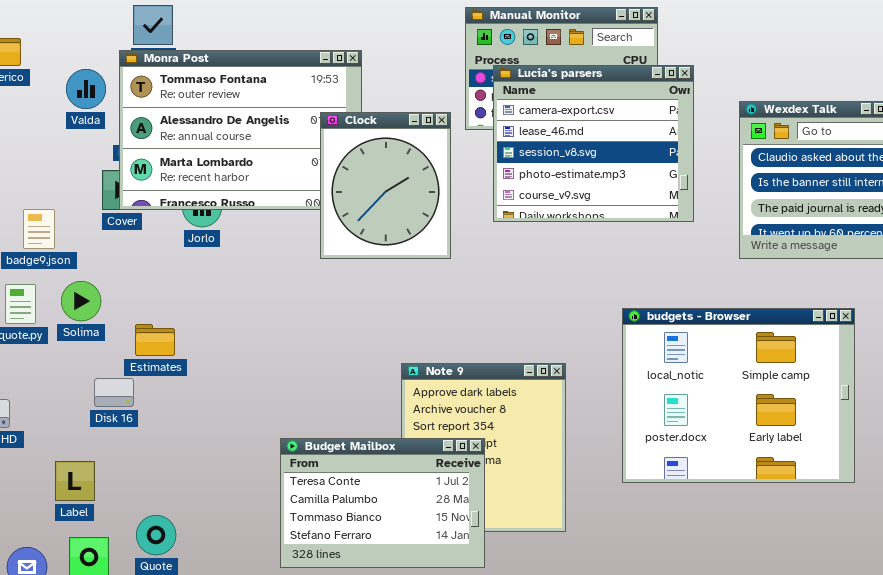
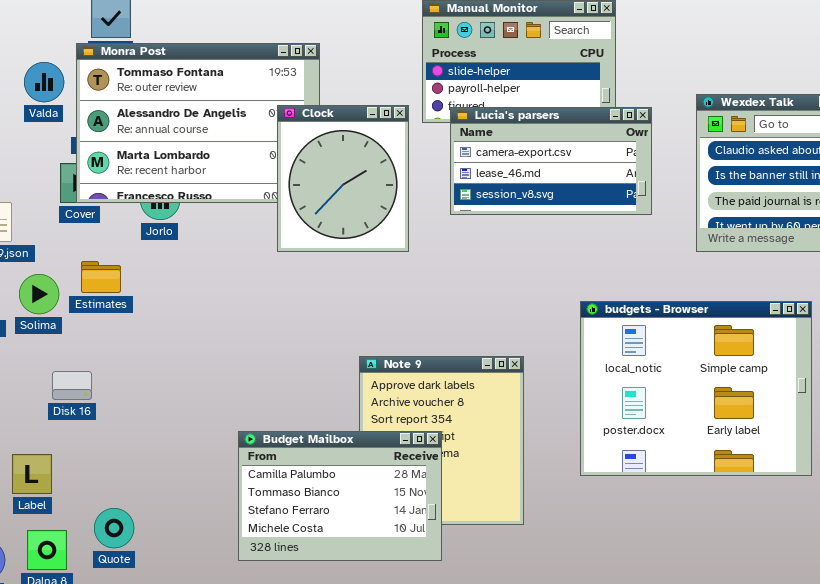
Lucia's parsers: [493,65,694,222] -> [450,107,652,215], resized
Estimates: [135,324,175,356] -> [81,261,121,293], moved
Budget Mailbox: [280,438,485,568] -> [238,431,442,561], scrolled down 1 row

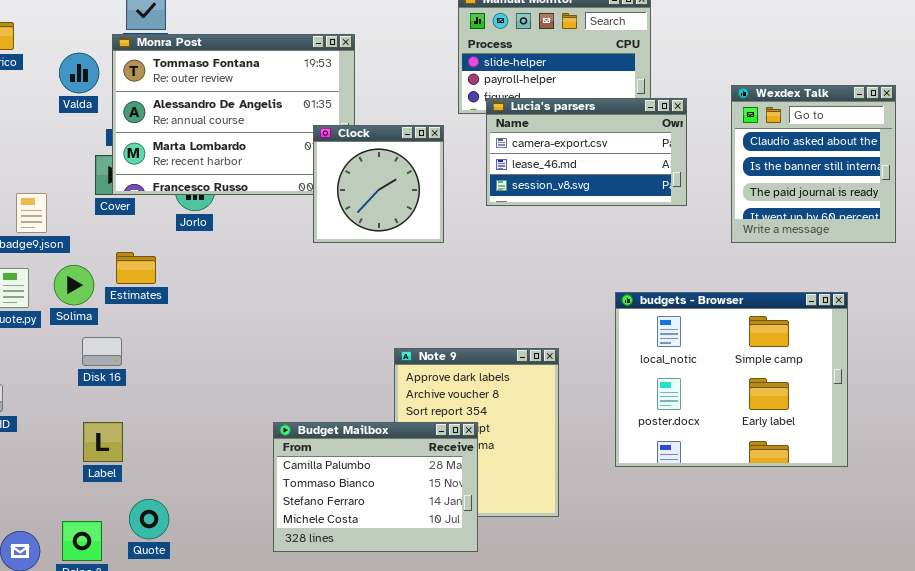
Clock: [277,105,409,252] -> [313,125,444,243], resized
Disk 16: [52,371,92,400] -> [82,337,122,366], moved
Label: [12,454,52,494] -> [83,422,123,462], moved

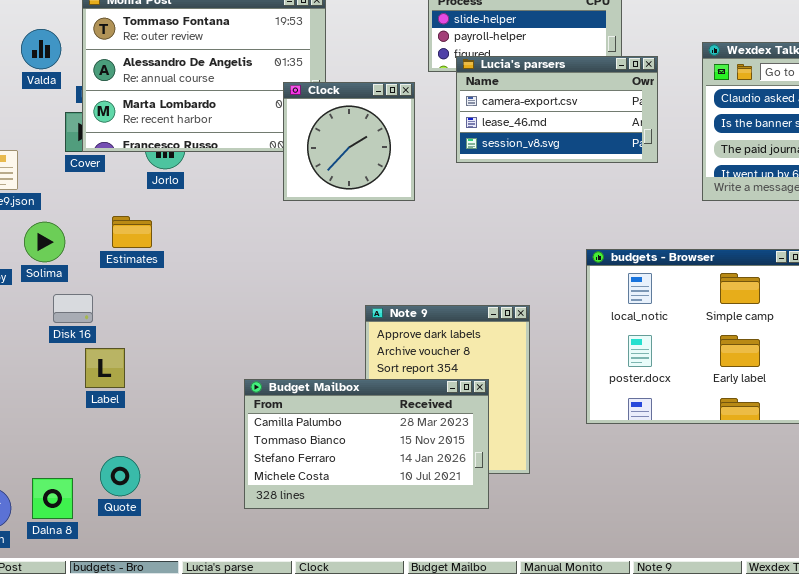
Valda: [59,53,99,93] -> [21,29,61,69], moved
Estimates: [116,252,156,284] -> [112,216,152,248], moved
Label: [83,422,123,462] -> [85,348,125,388], moved
Budget Mailbox: [273,422,478,552] -> [244,379,489,509], resized

